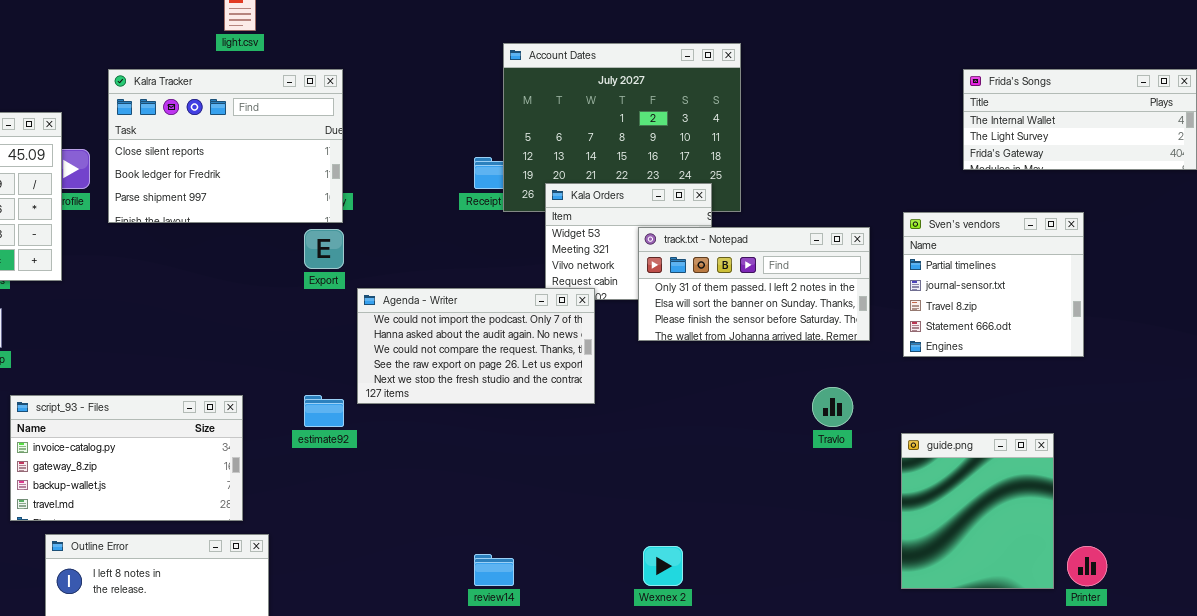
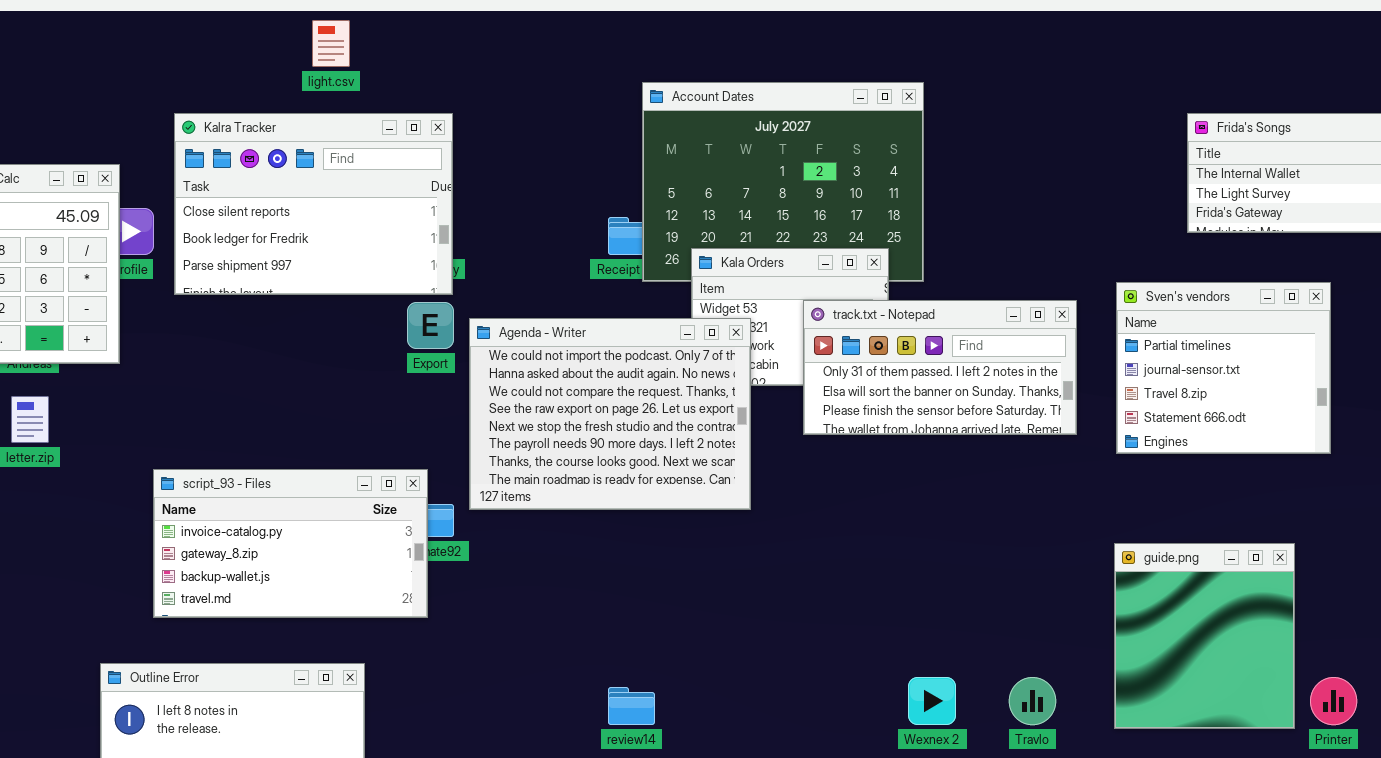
Agenda - Writer: [357,288,595,404] -> [469,318,751,510], resized
Travlo: [812,387,853,427] -> [1009,677,1056,725], moved
script_93 - Files: [10,395,243,521] -> [153,469,428,618], moved
Wexnex 2: [643,546,683,586] -> [908,677,956,725], moved

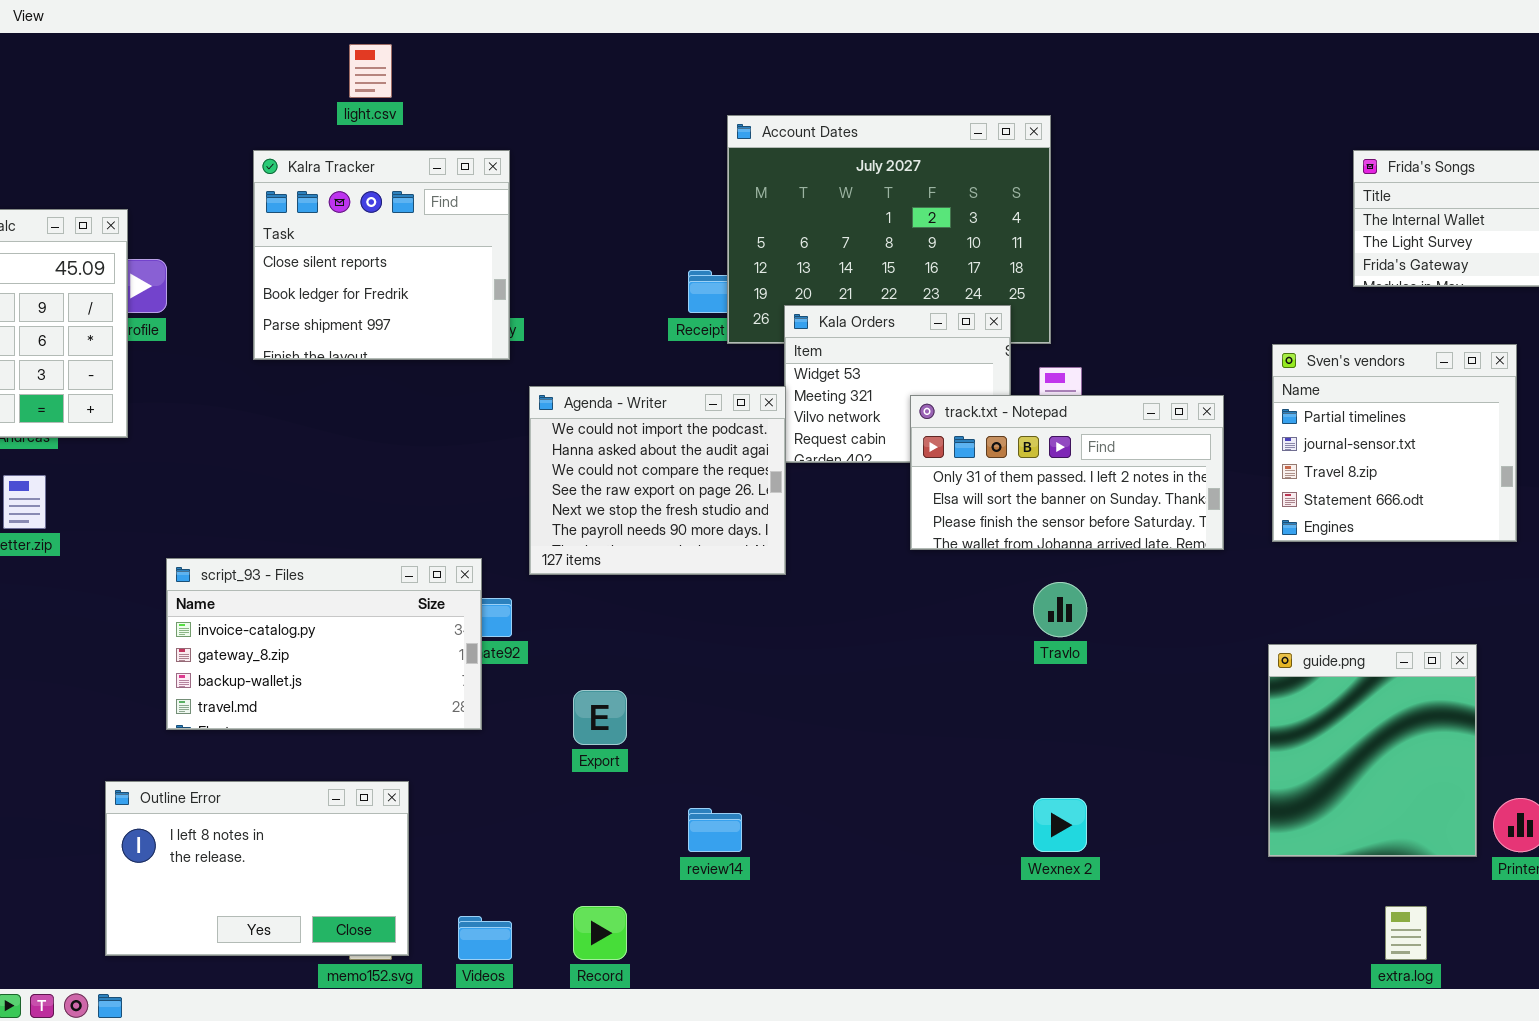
Kalra Tracker: [174,113,453,295] -> [253,150,510,360], resized
track.txt - Notepad: [803,300,1077,435] -> [910,395,1224,550], moved
Export: [407,302,454,349] -> [573,690,627,745], moved
Agenda - Writer: [469,318,751,510] -> [529,386,786,575], resized
Travlo: [1009,677,1056,725] -> [1033,582,1087,637], moved

